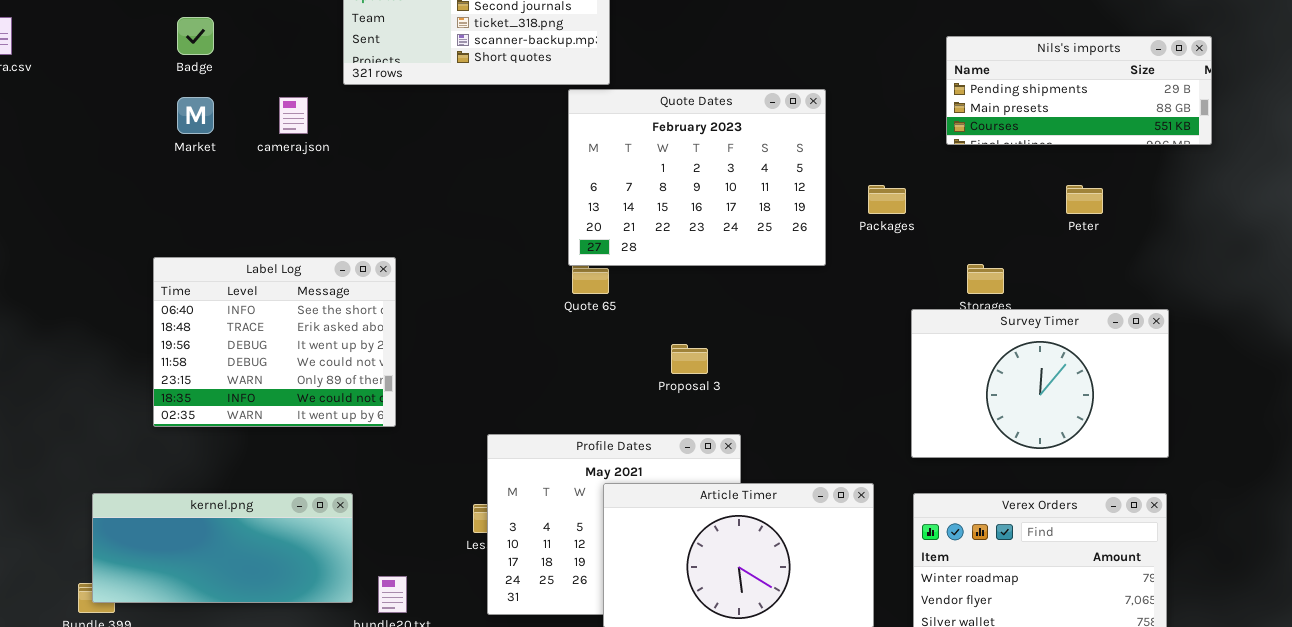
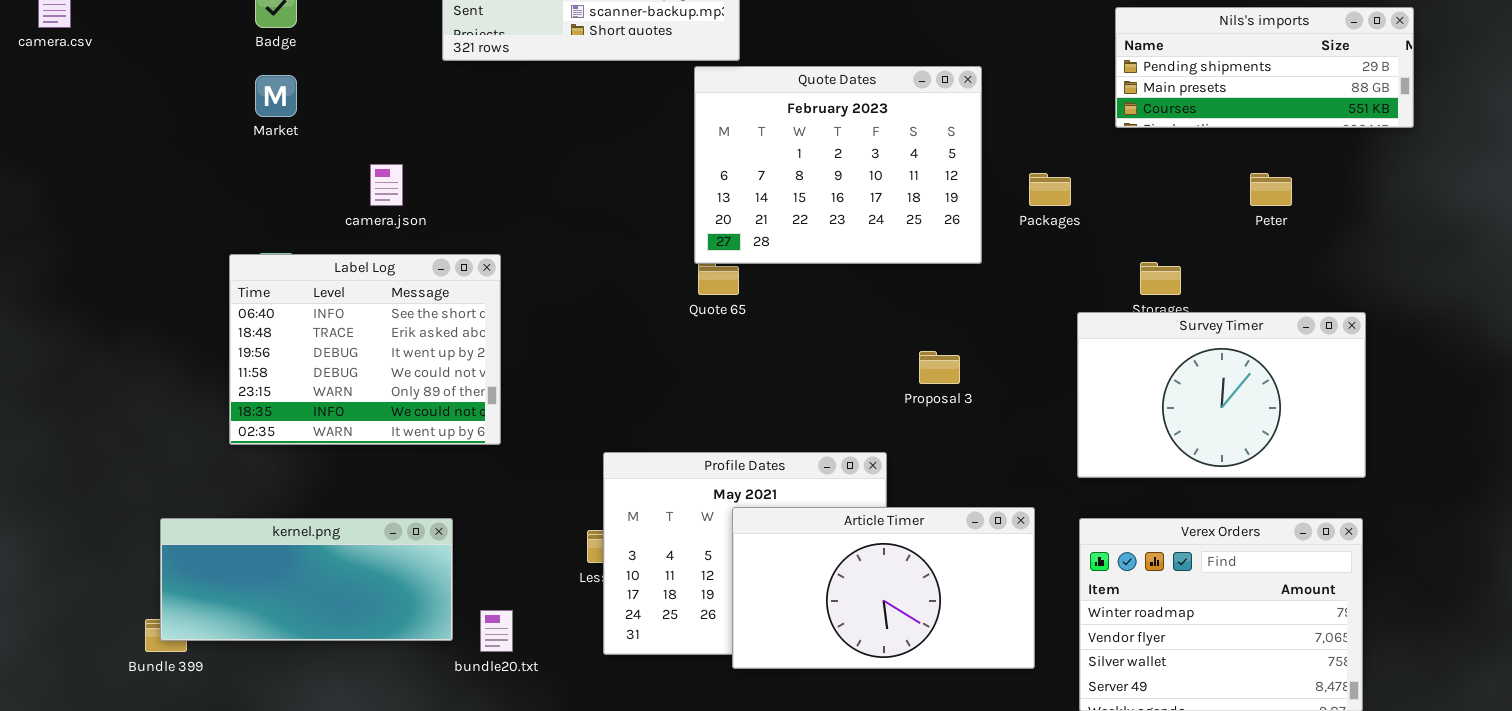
camera.json: [279,97,308,134] -> [370,164,403,206], moved
Proposal 3: [671,344,708,374] -> [919,351,960,384], moved

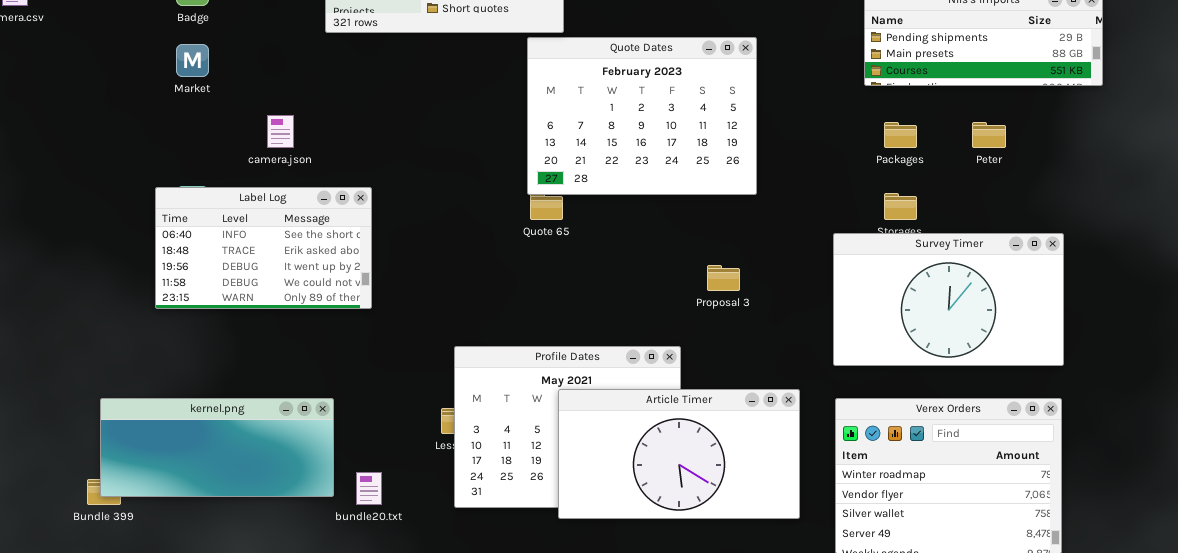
Packages: [1029,173,1071,206] -> [884,122,917,148], moved
Label Log: [229,254,501,445] -> [155,187,372,309], resized

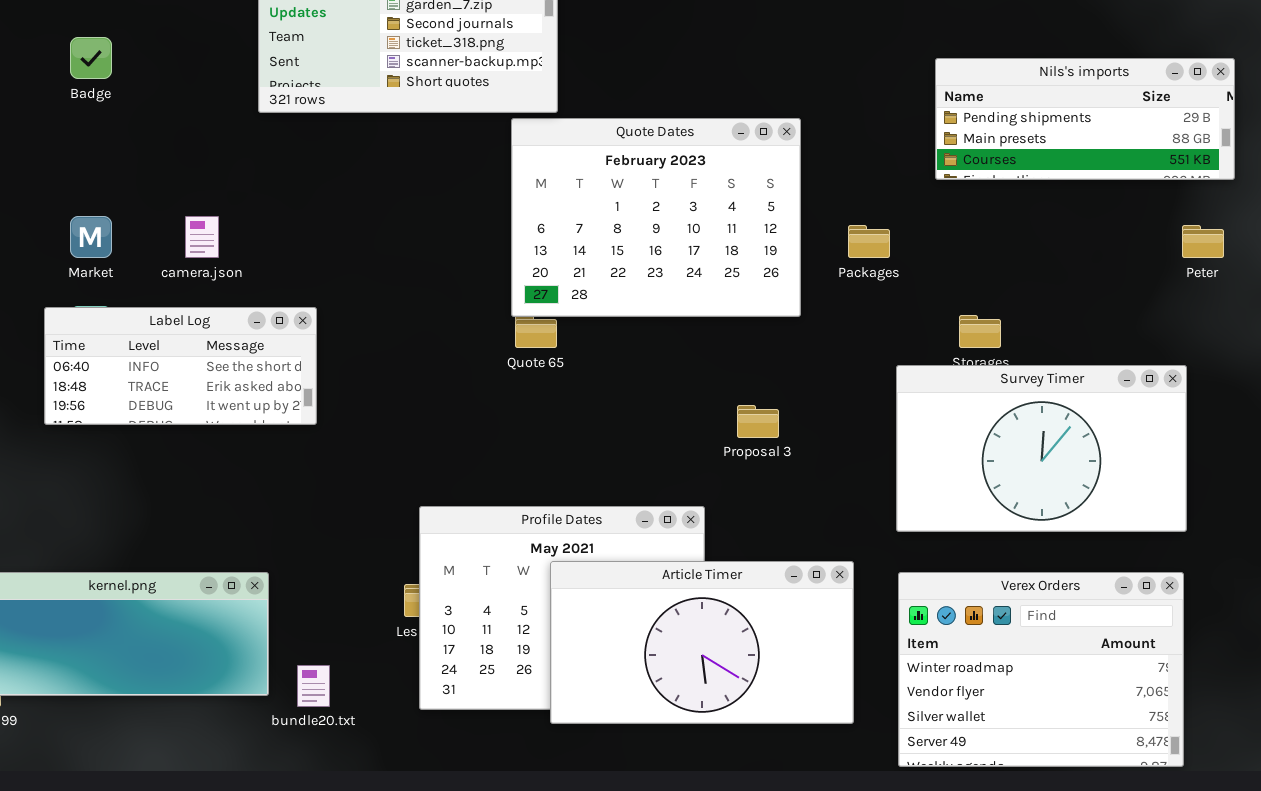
Market: [176,44,209,77] -> [70,216,112,258], moved
Packages: [884,122,917,148] -> [848,225,890,258], moved
Peter: [972,122,1006,148] -> [1182,225,1224,258], moved
Label Log: [155,187,372,309] -> [44,307,317,425], resized

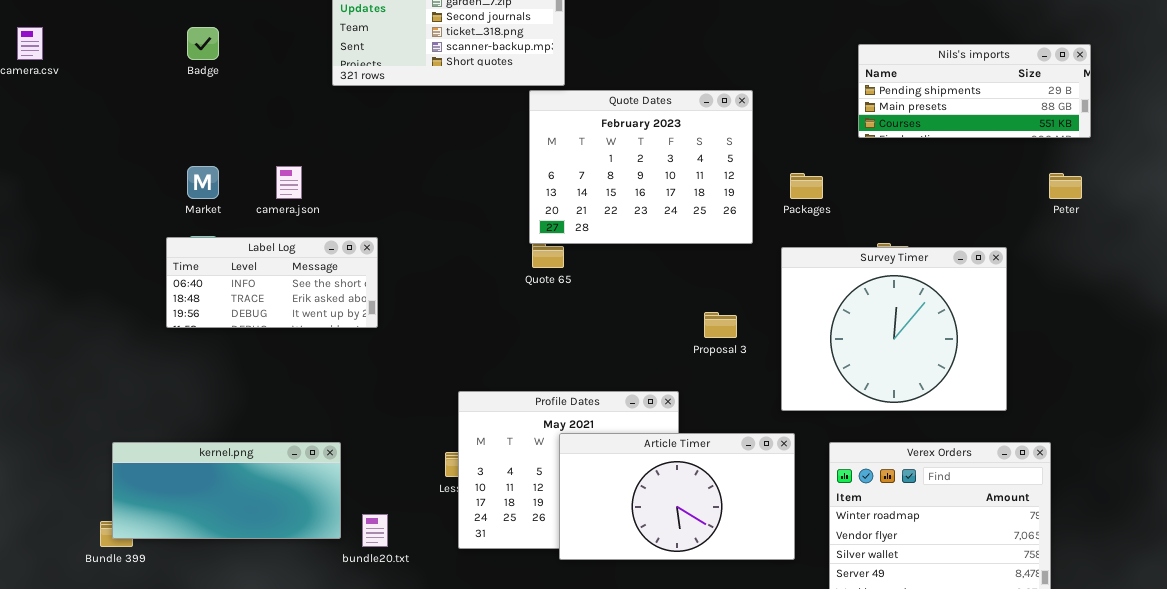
Survey Timer: [896,365,1187,532] -> [781,247,1007,411], moved, resized

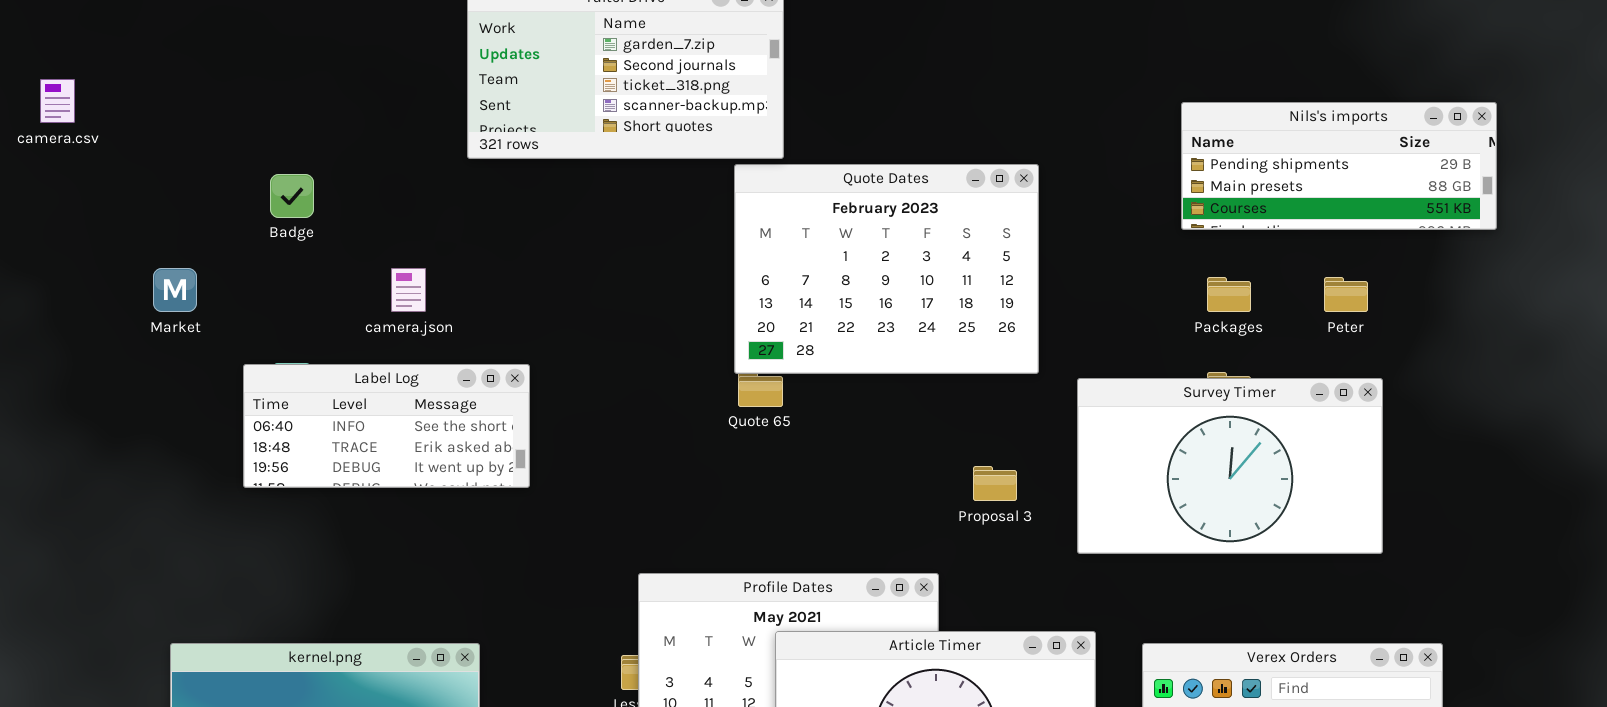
Badge: [187,27,219,60] -> [270,174,314,218], moved
Market: [187,166,219,199] -> [153,268,197,312], moved
Packages: [790,173,823,199] -> [1207,277,1251,312], moved
Peter: [1049,173,1082,199] -> [1324,277,1368,312], moved
Survey Timer: [781,247,1007,411] -> [1077,378,1383,554], resized

